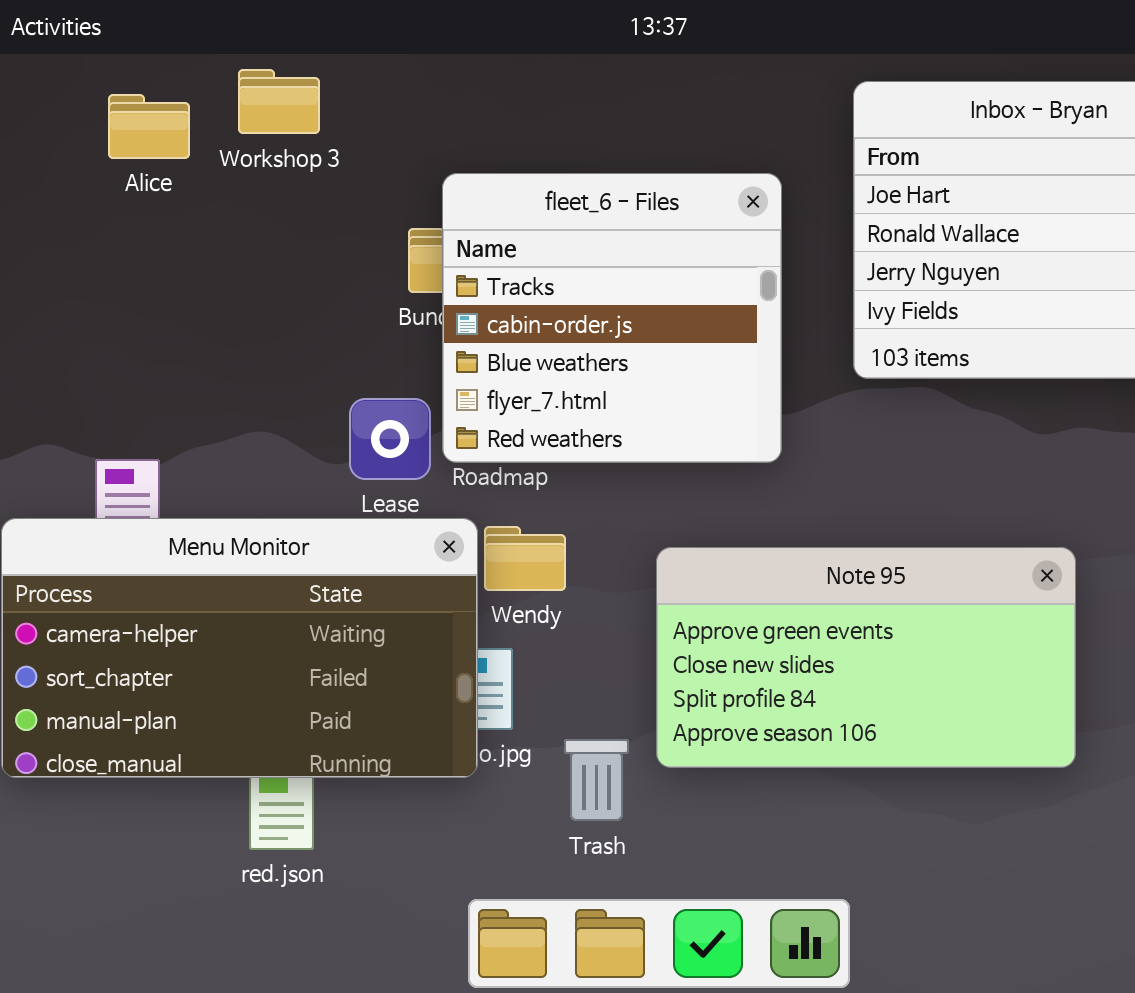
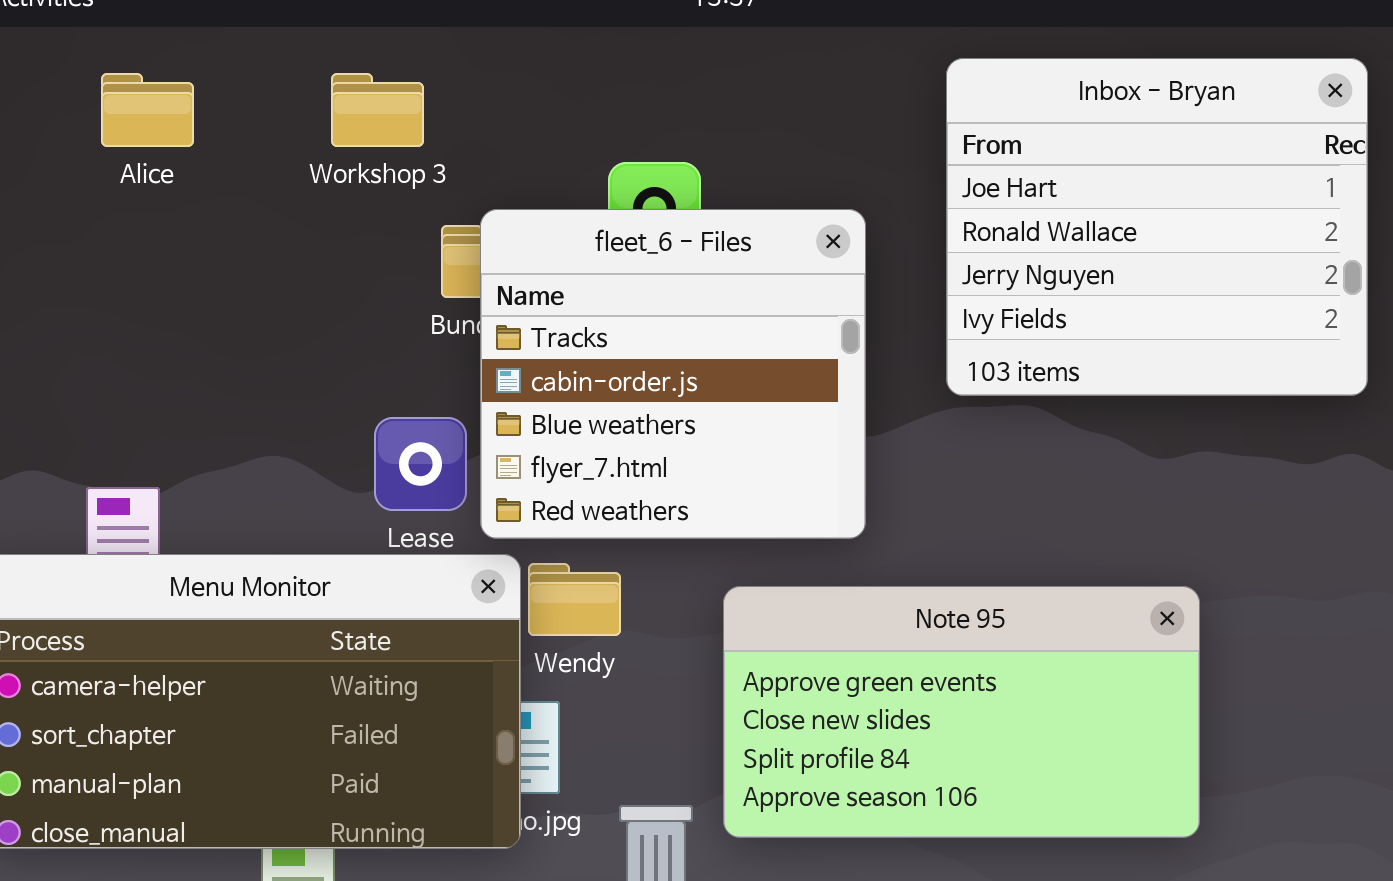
Workshop 3: [238,69,320,134] -> [331,73,424,147], moved
fleet_6 - Files: [442,173,782,463] -> [480,209,866,539], moved

